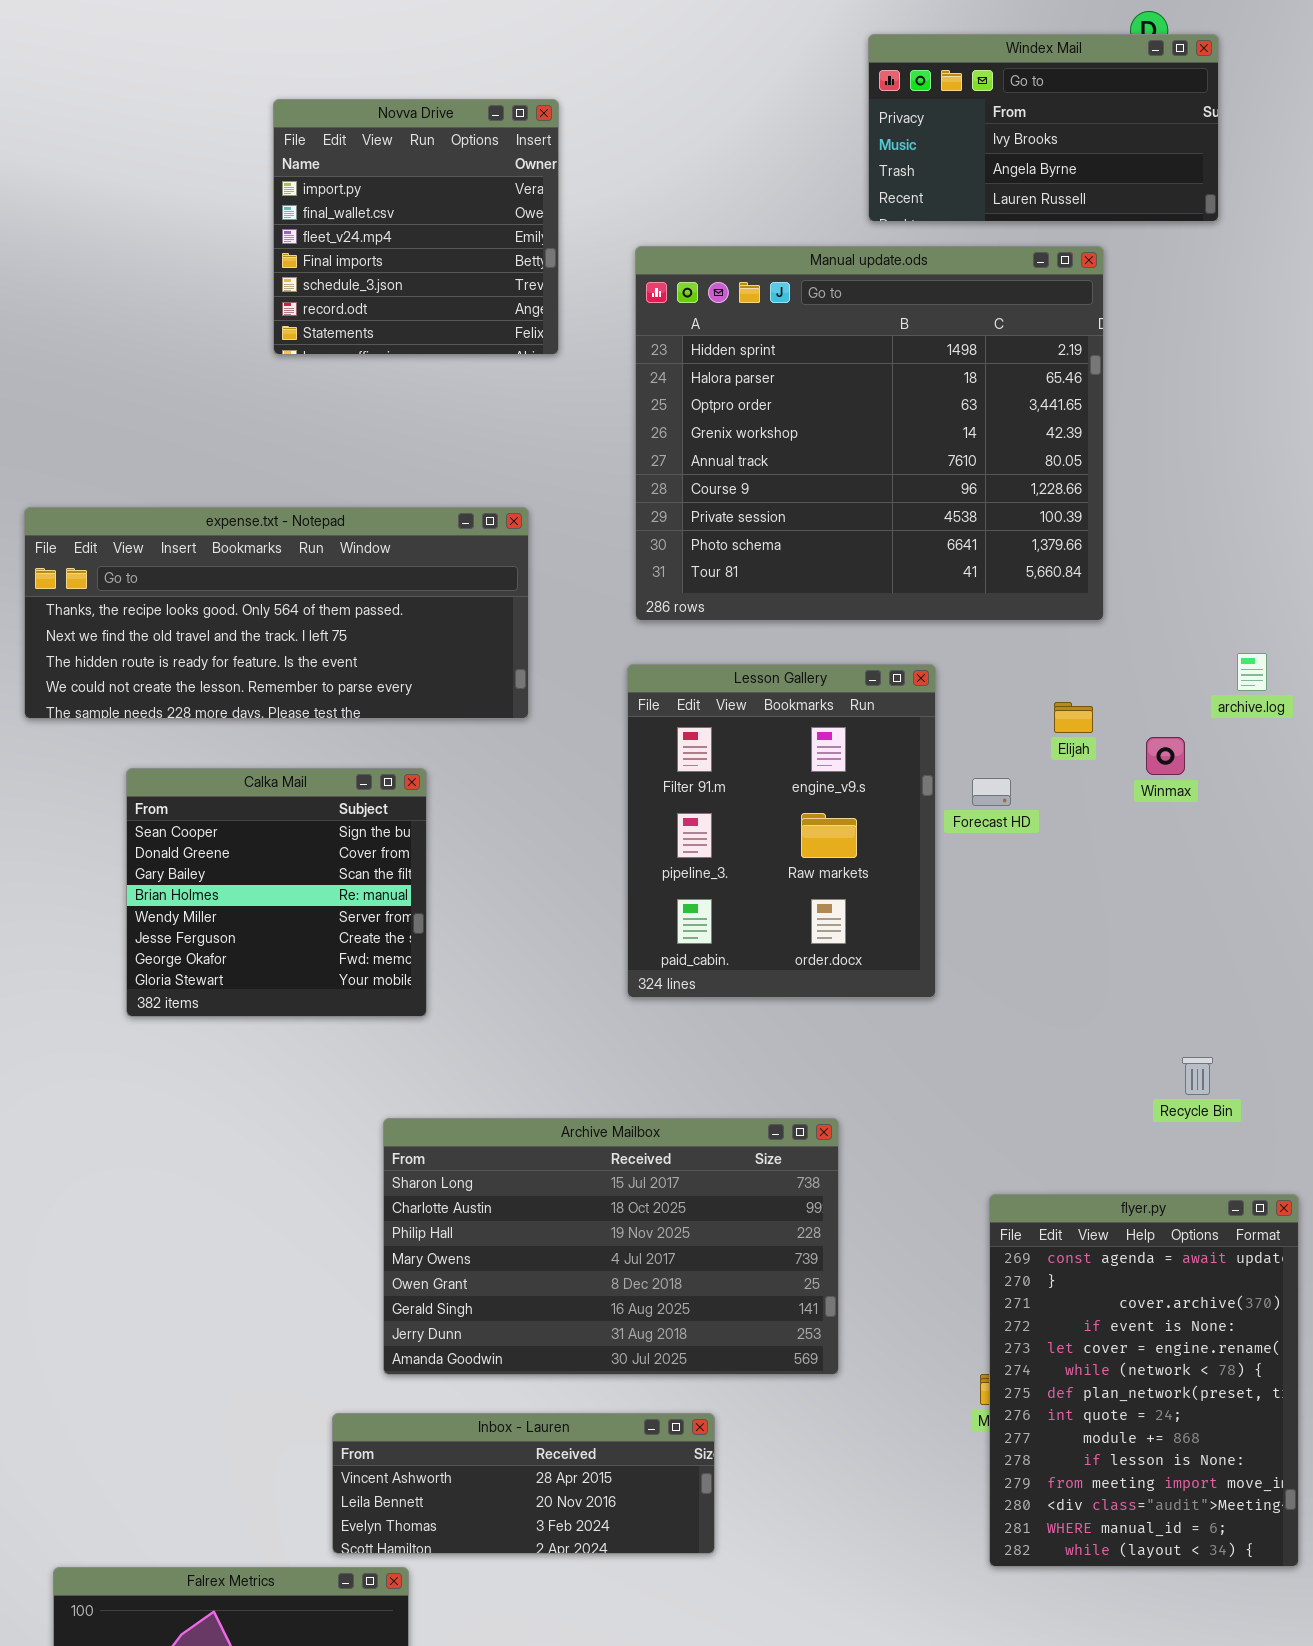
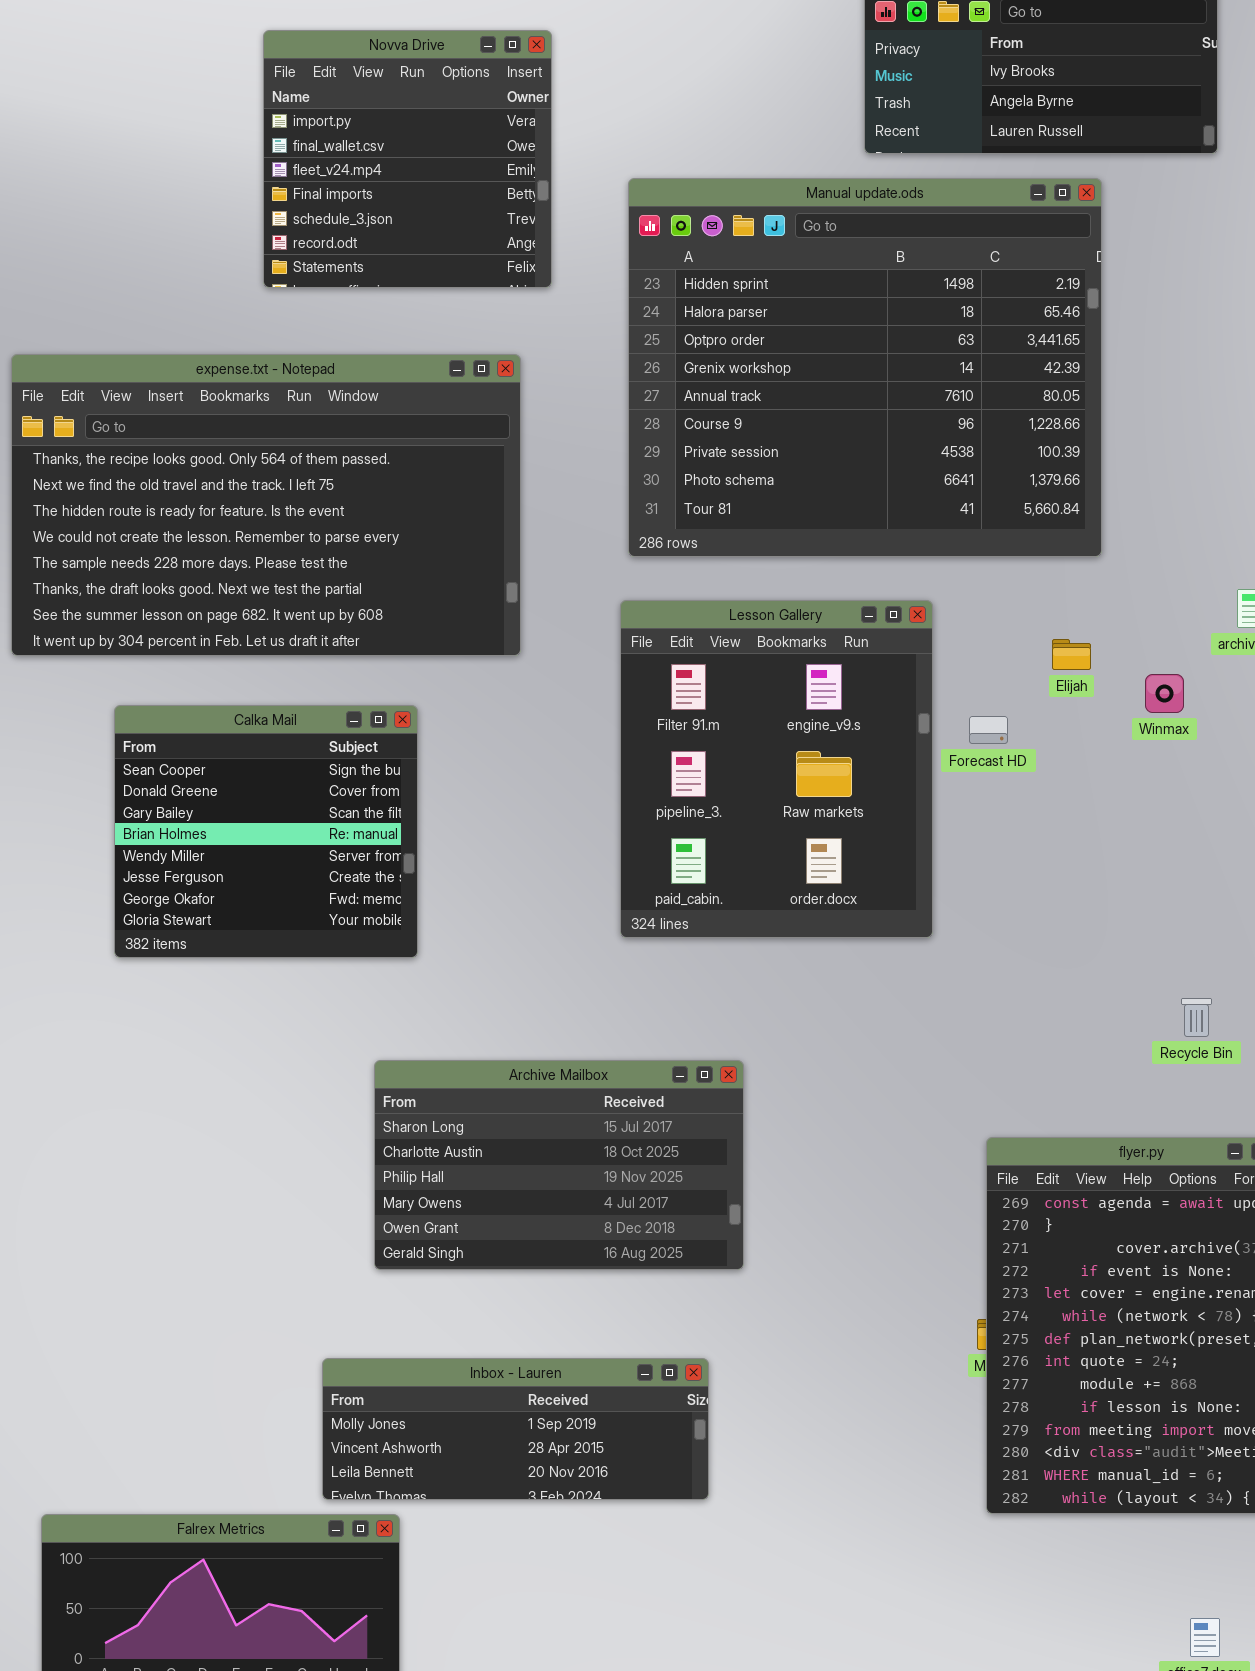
expense.txt - Notepad: [24,507,529,719] -> [11,354,521,656], resized
Archive Mailbox: [383,1118,839,1375] -> [374,1060,744,1270], resized
Inbox - Lauren: [332,1413,715,1554] -> [322,1358,709,1500], scrolled up 1 row

